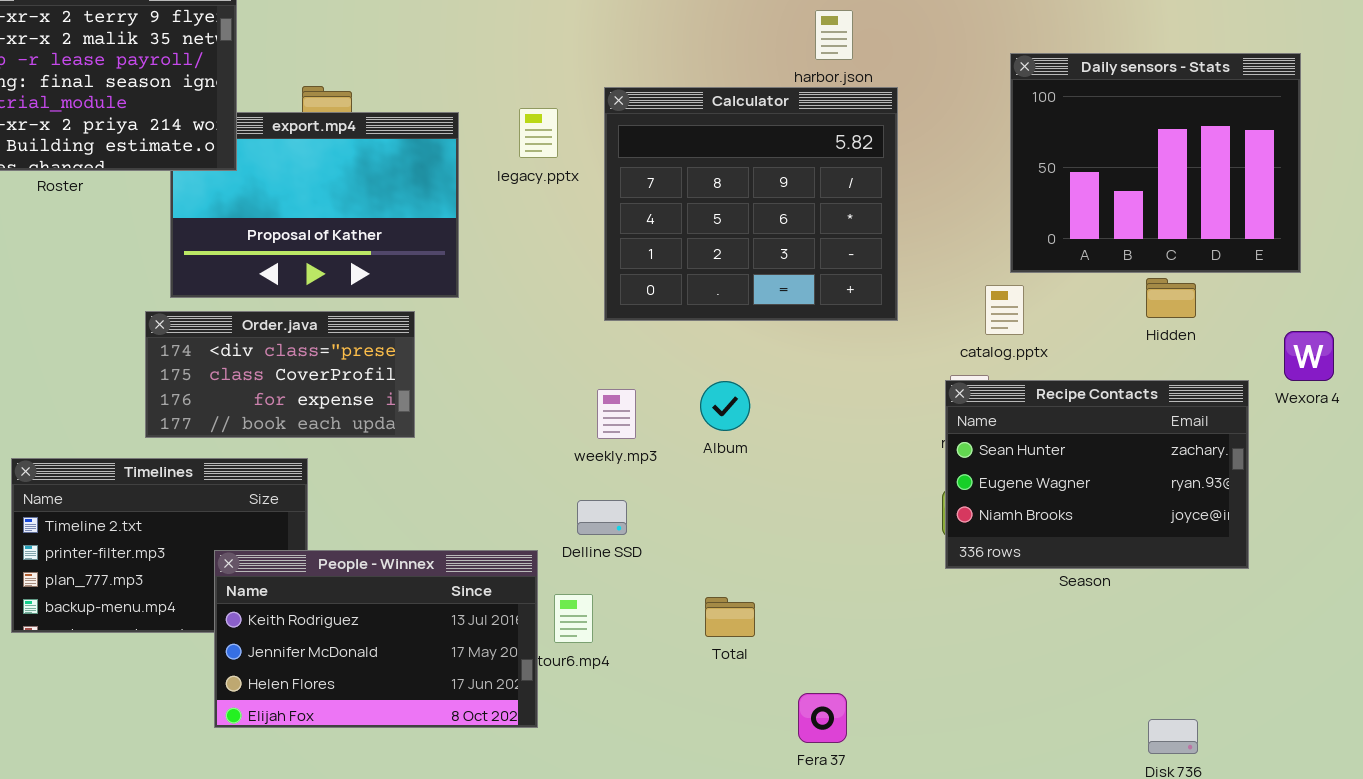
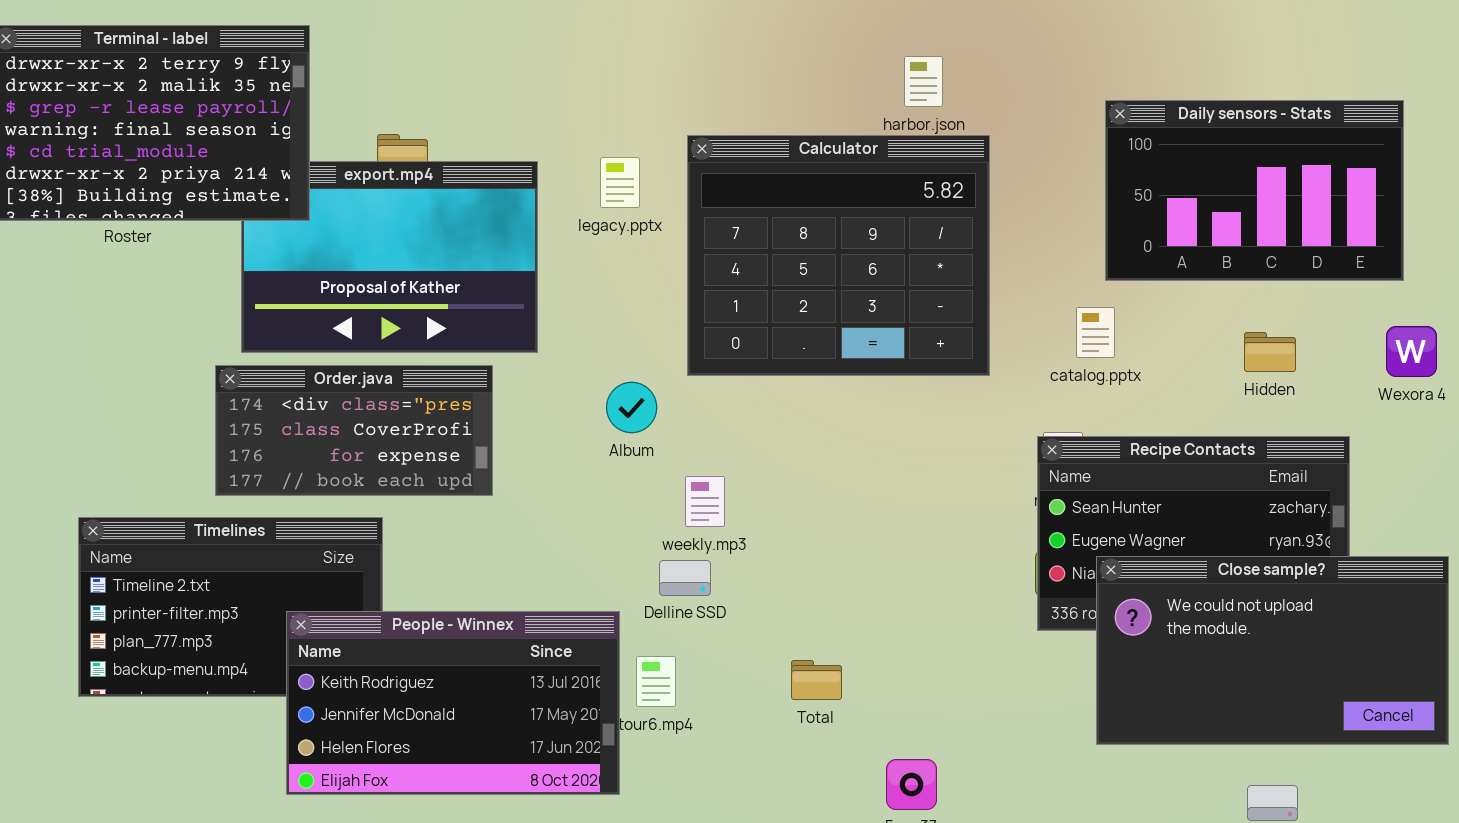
Daily sensors - Stats: [1010,53,1301,273] -> [1105,100,1404,281], resized
catalog.pptx: [985,285,1024,335] -> [1076,307,1115,358], moved
Wexora 4: [1284,331,1334,381] -> [1386,326,1437,377], moved
Album: [700,381,750,431] -> [606,382,657,433], moved
weekly.mp3: [597,389,636,439] -> [685,476,725,527], moved
Close sample?: none -> [1096,556,1449,745], opened

